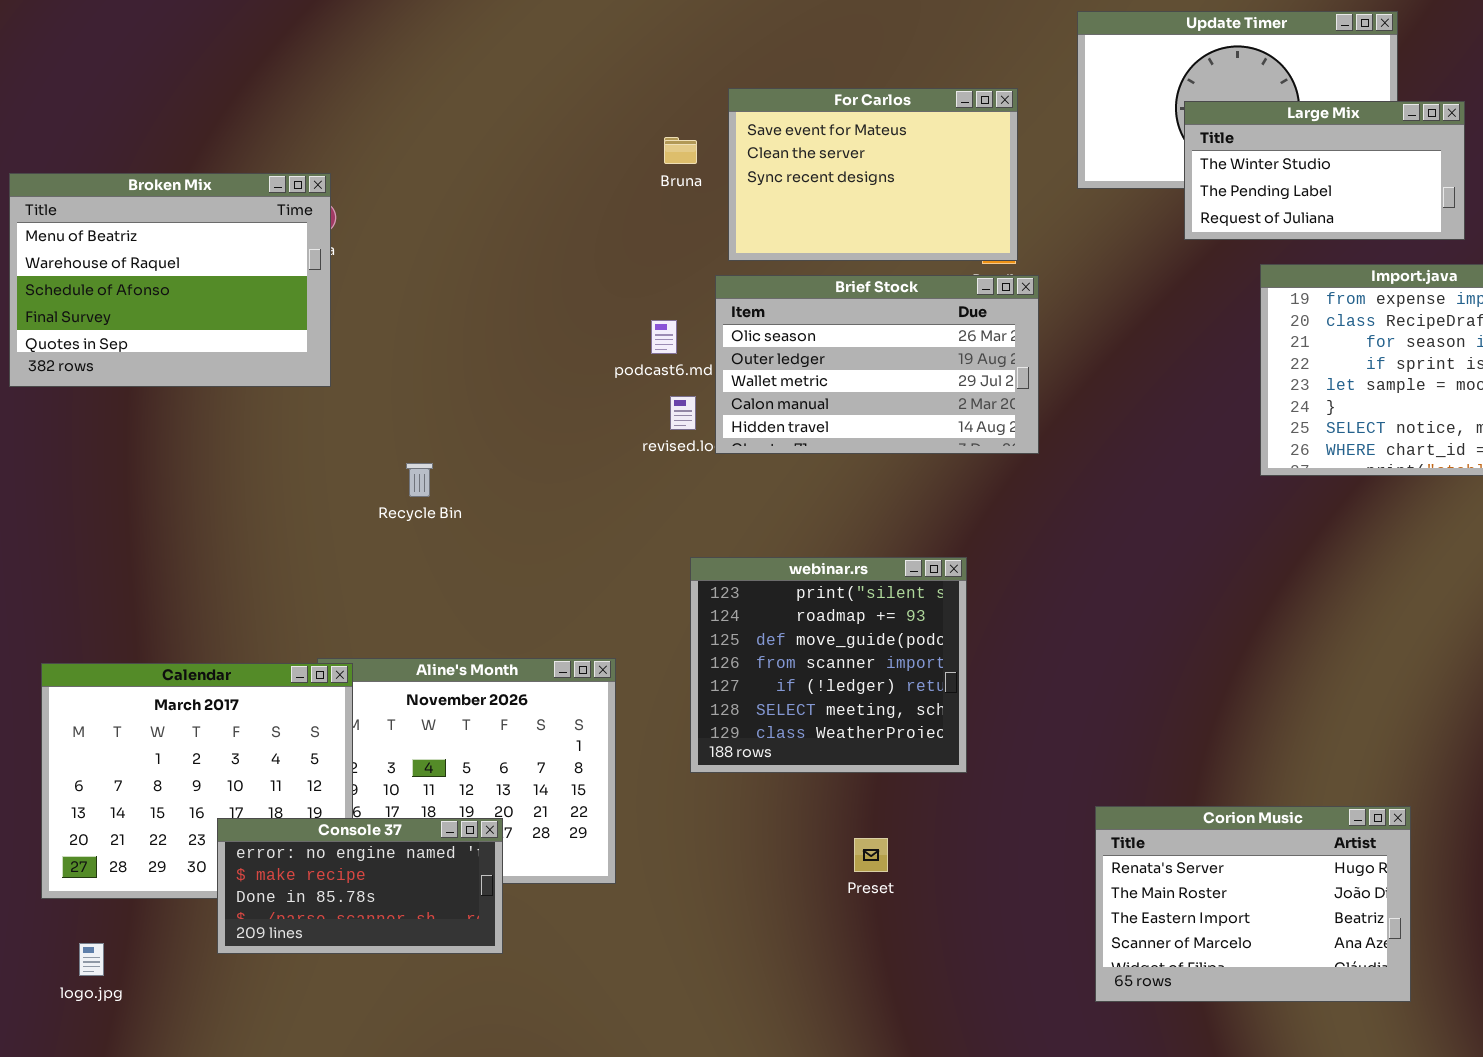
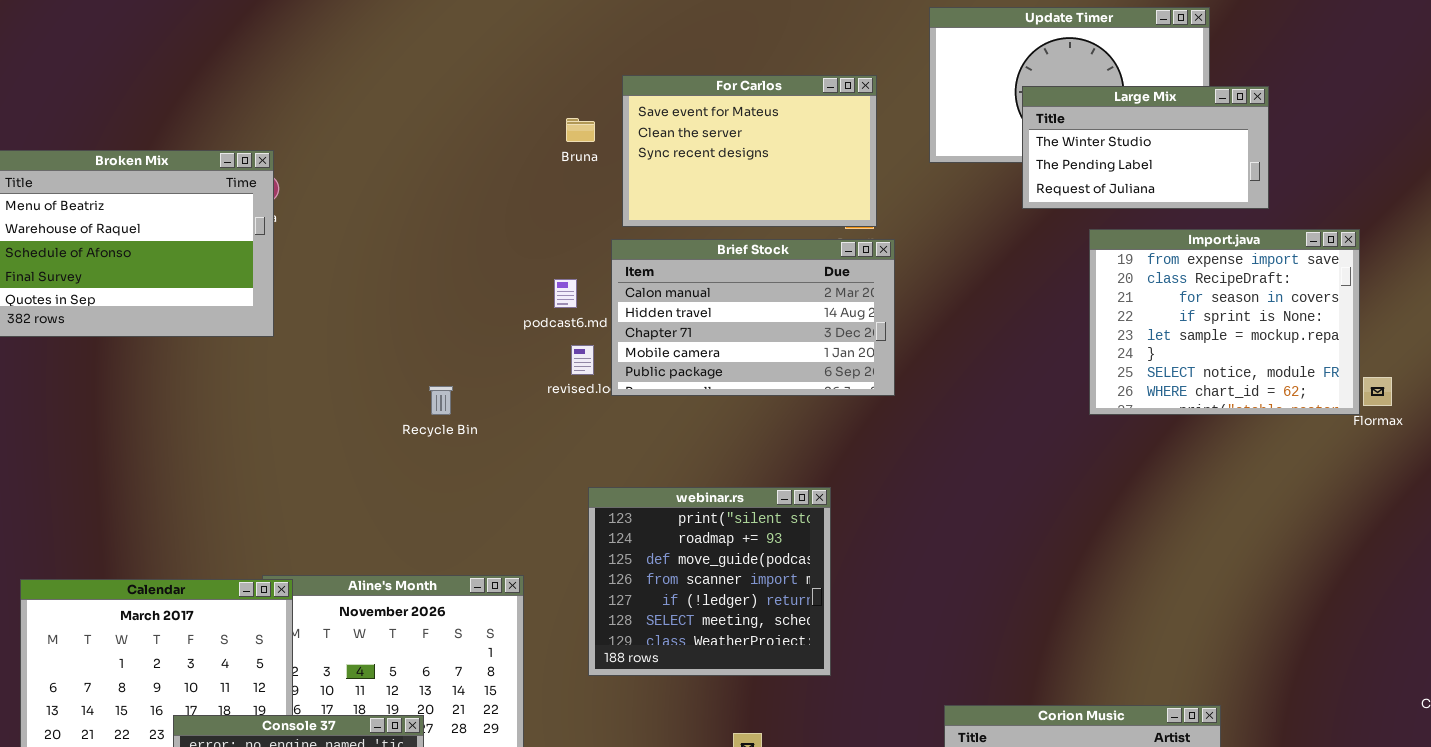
Brief Stock: [715,275,1039,454] -> [611,239,895,396], scrolled down 3 rows
Recycle Bin: [406,463,433,497] -> [429,386,453,415], moved

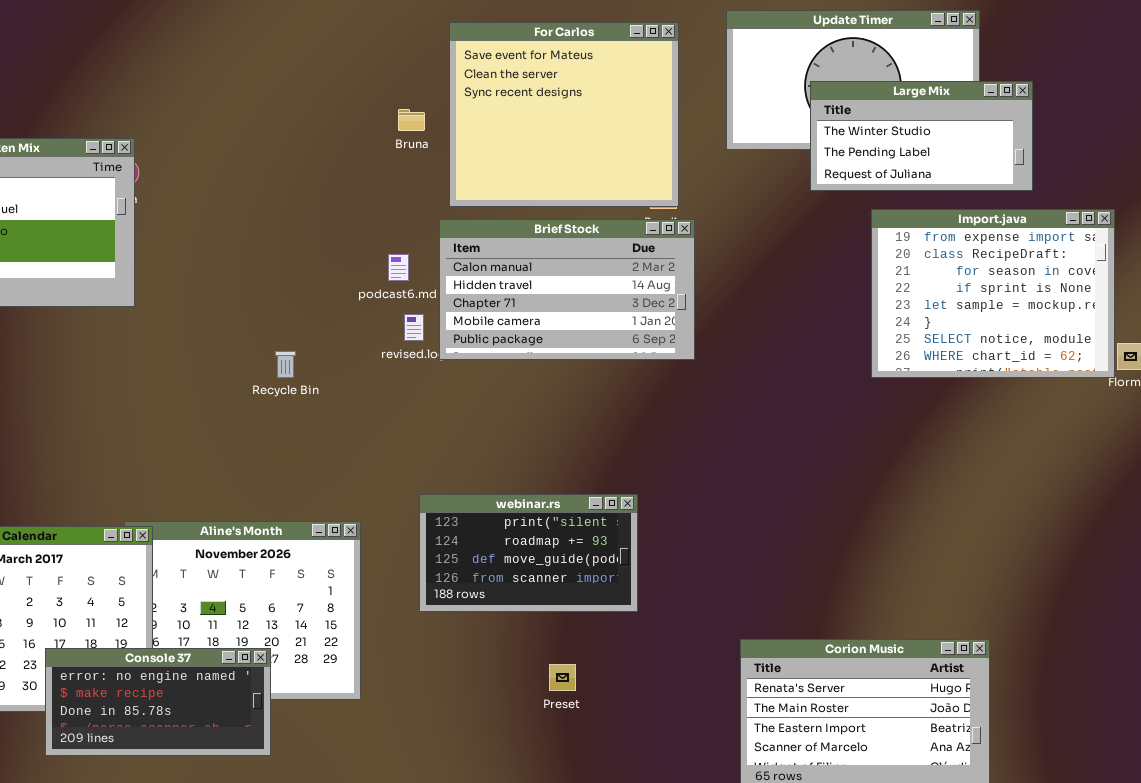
For Carlos: [622,75,877,227] -> [449,22,679,207], resized
webinar.rs: [588,487,831,676] -> [419,494,638,612], resized

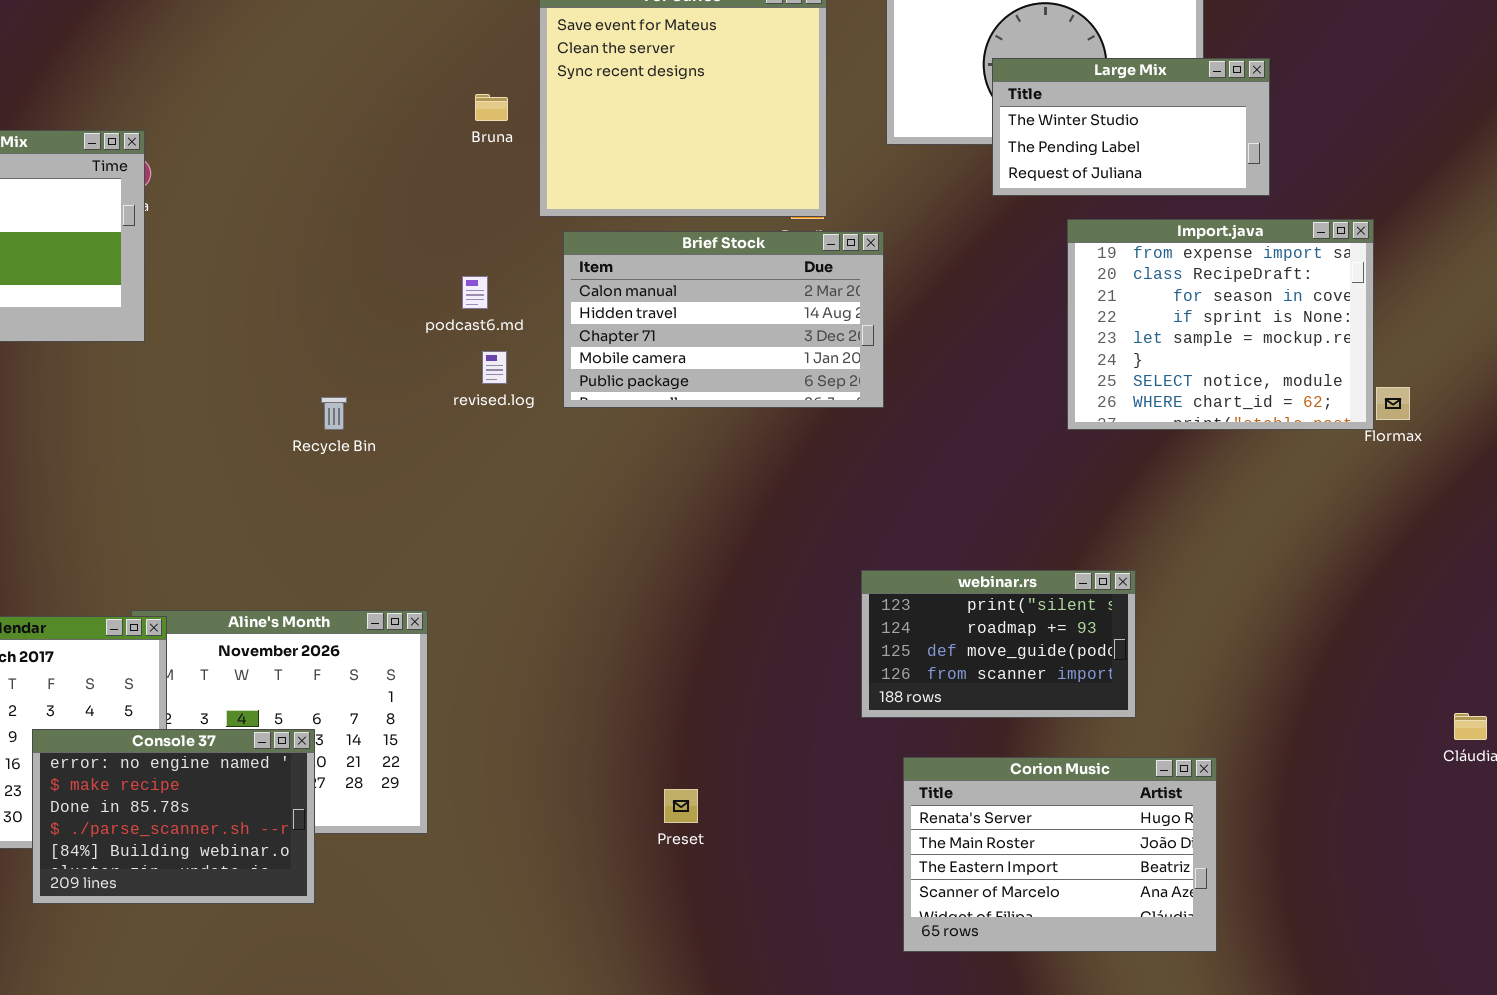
Brief Stock: [439,219,695,360] -> [563,231,884,408], moved
webinar.rs: [419,494,638,612] -> [861,570,1136,718], moved
Console 37: [45,648,271,756] -> [32,729,315,904], resized

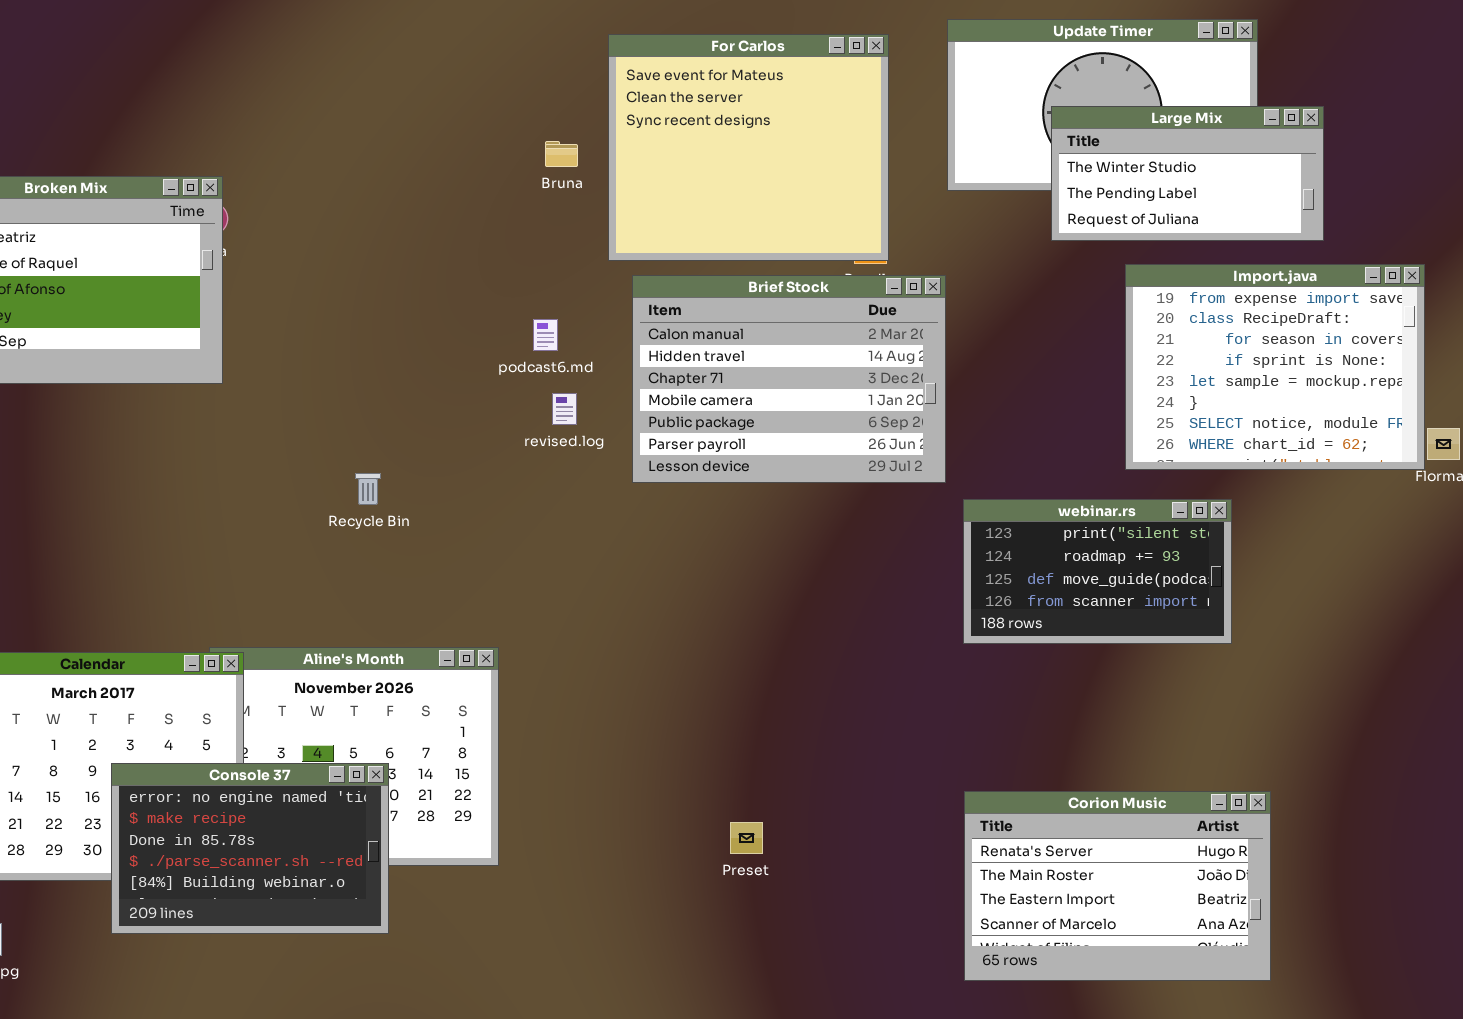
Brief Stock: [563,231,884,408] -> [632,275,946,483], resized
Recycle Bin: [321,397,347,430] -> [355,473,381,505], moved
webinar.rs: [861,570,1136,718] -> [963,499,1232,644], moved

